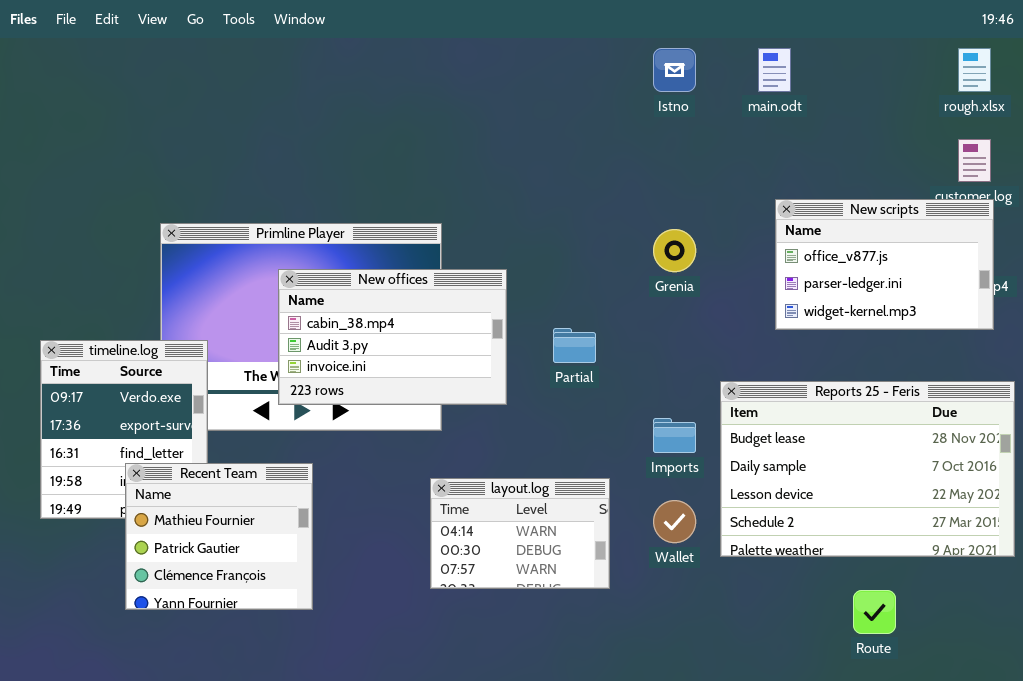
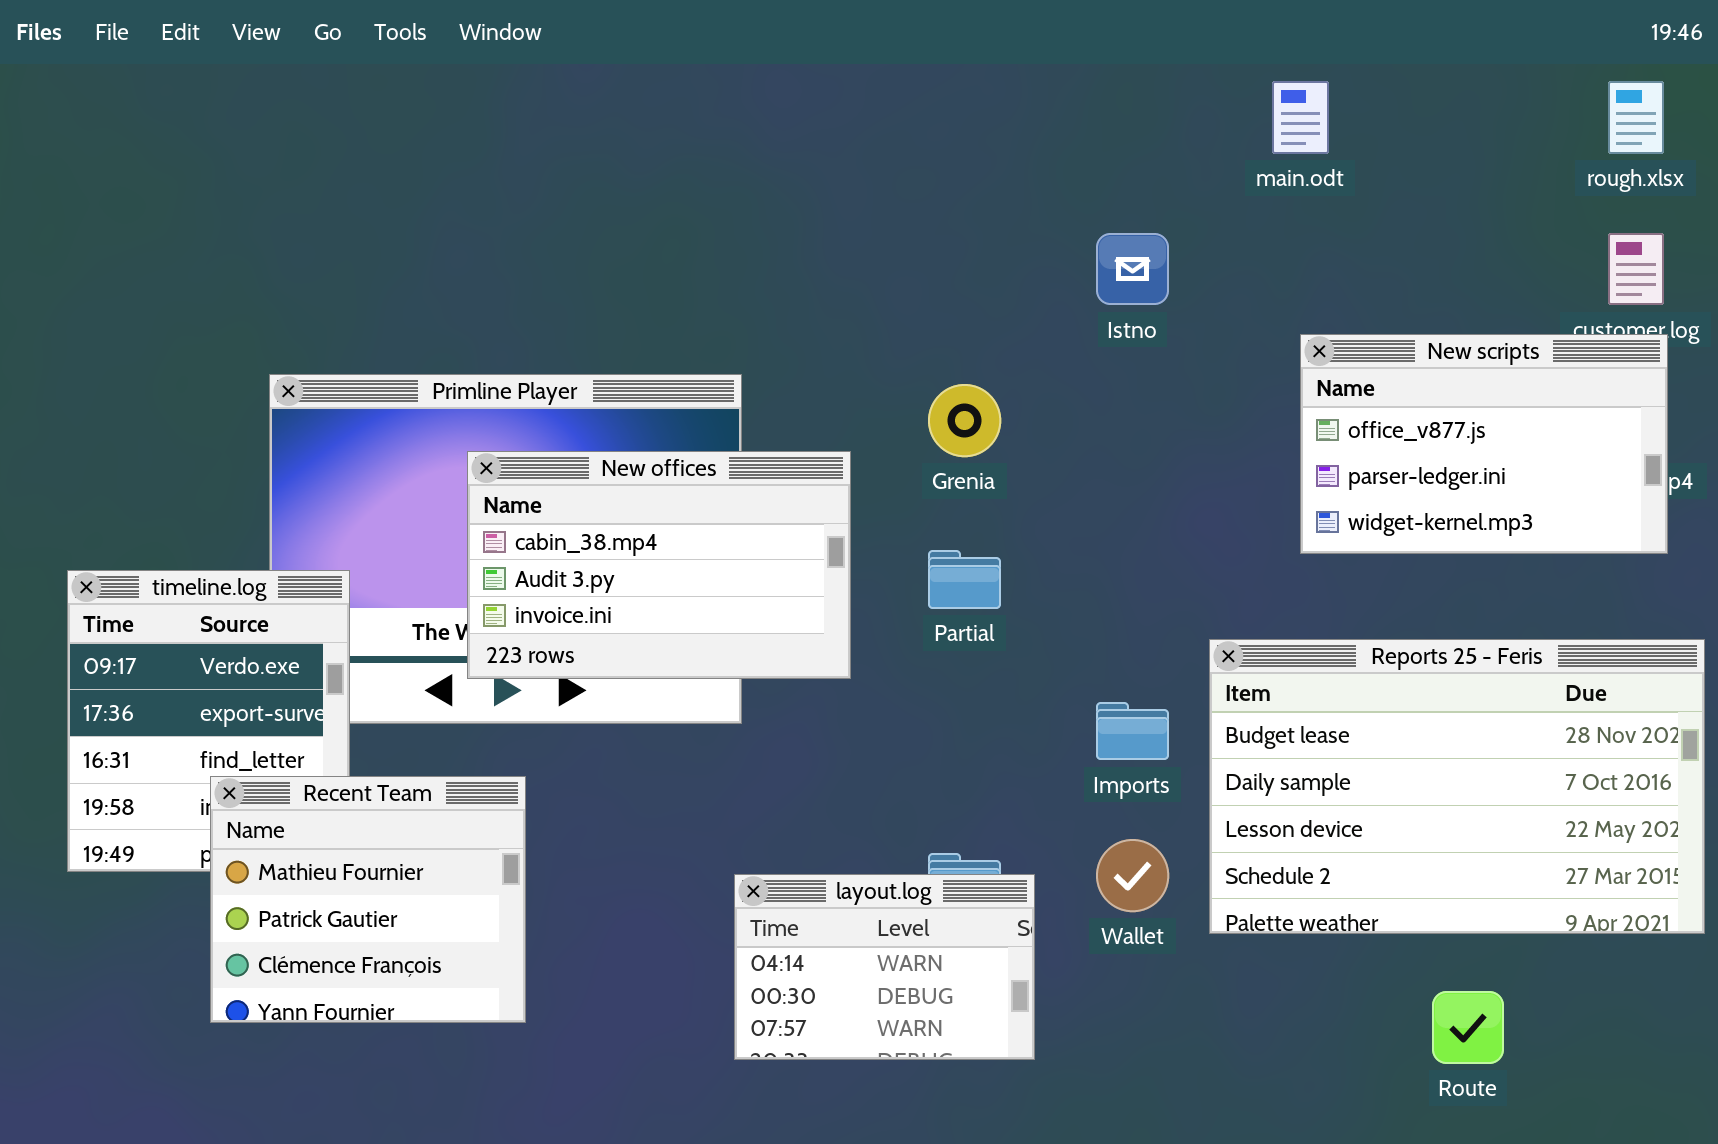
Istno: [653,48,696,92] -> [1096,233,1169,305], moved
Grenia: [653,229,696,272] -> [928,384,1001,457], moved
layout.log: [430,478,610,589] -> [734,874,1035,1060], moved

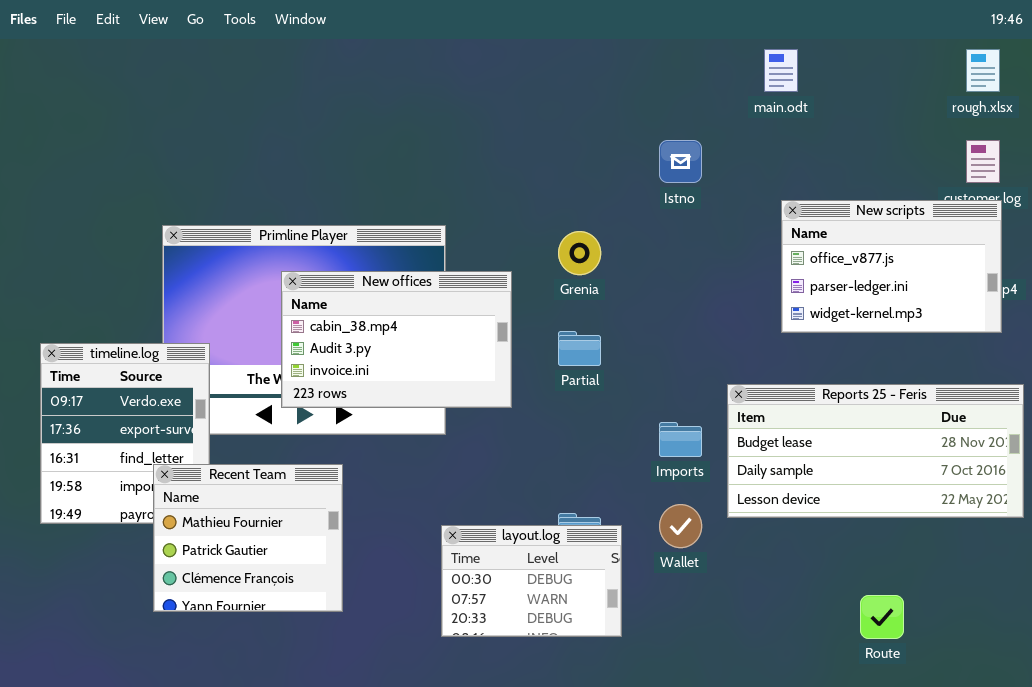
Reports 25 - Feris: [1209,639,1705,934] -> [727,384,1024,518], resized
Recent Team: [210,776,526,1023] -> [153,464,343,612], moved
layout.log: [734,874,1035,1060] -> [441,525,622,637], scrolled down 1 row

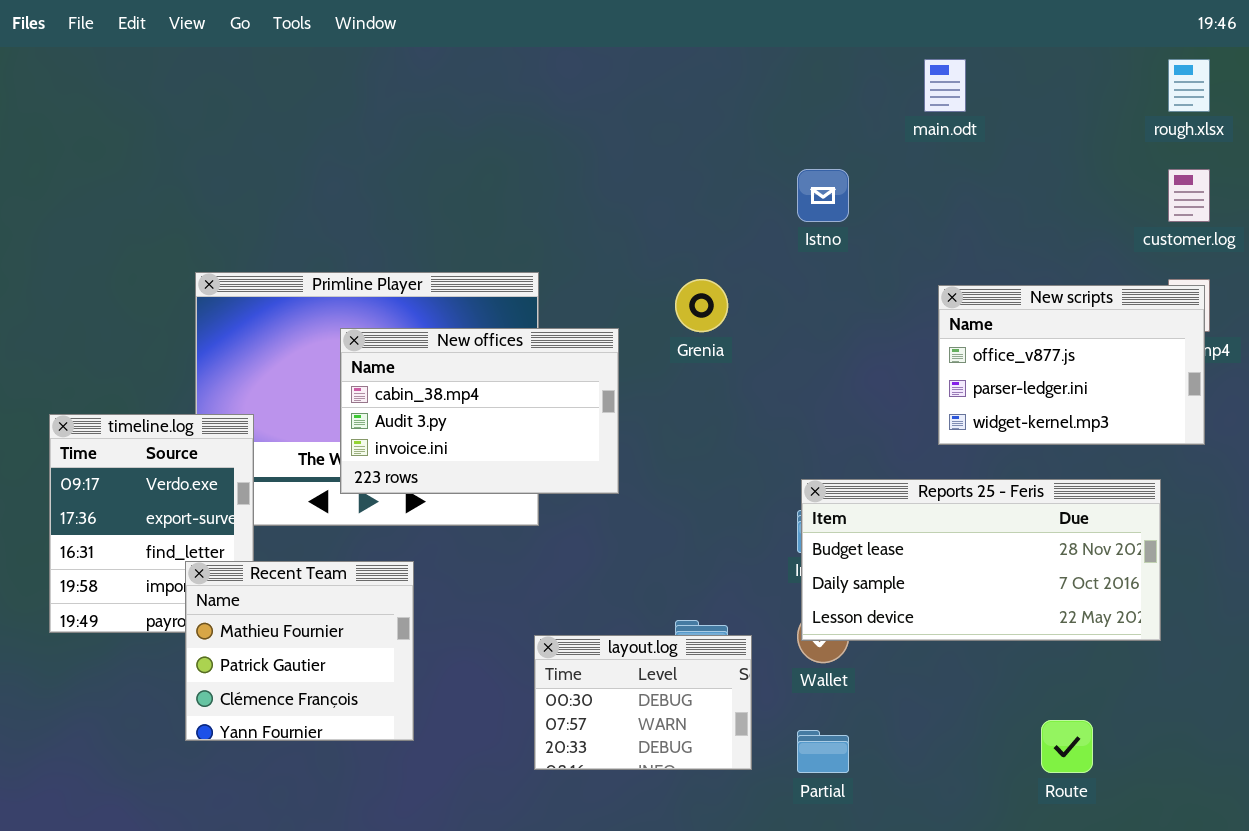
New scripts: [781,200,1002,333] -> [938,285,1205,445], moved
Partial: [558,331,601,366] -> [797,730,849,773], moved
Reports 25 - Feris: [727,384,1024,518] -> [801,479,1161,641], moved

